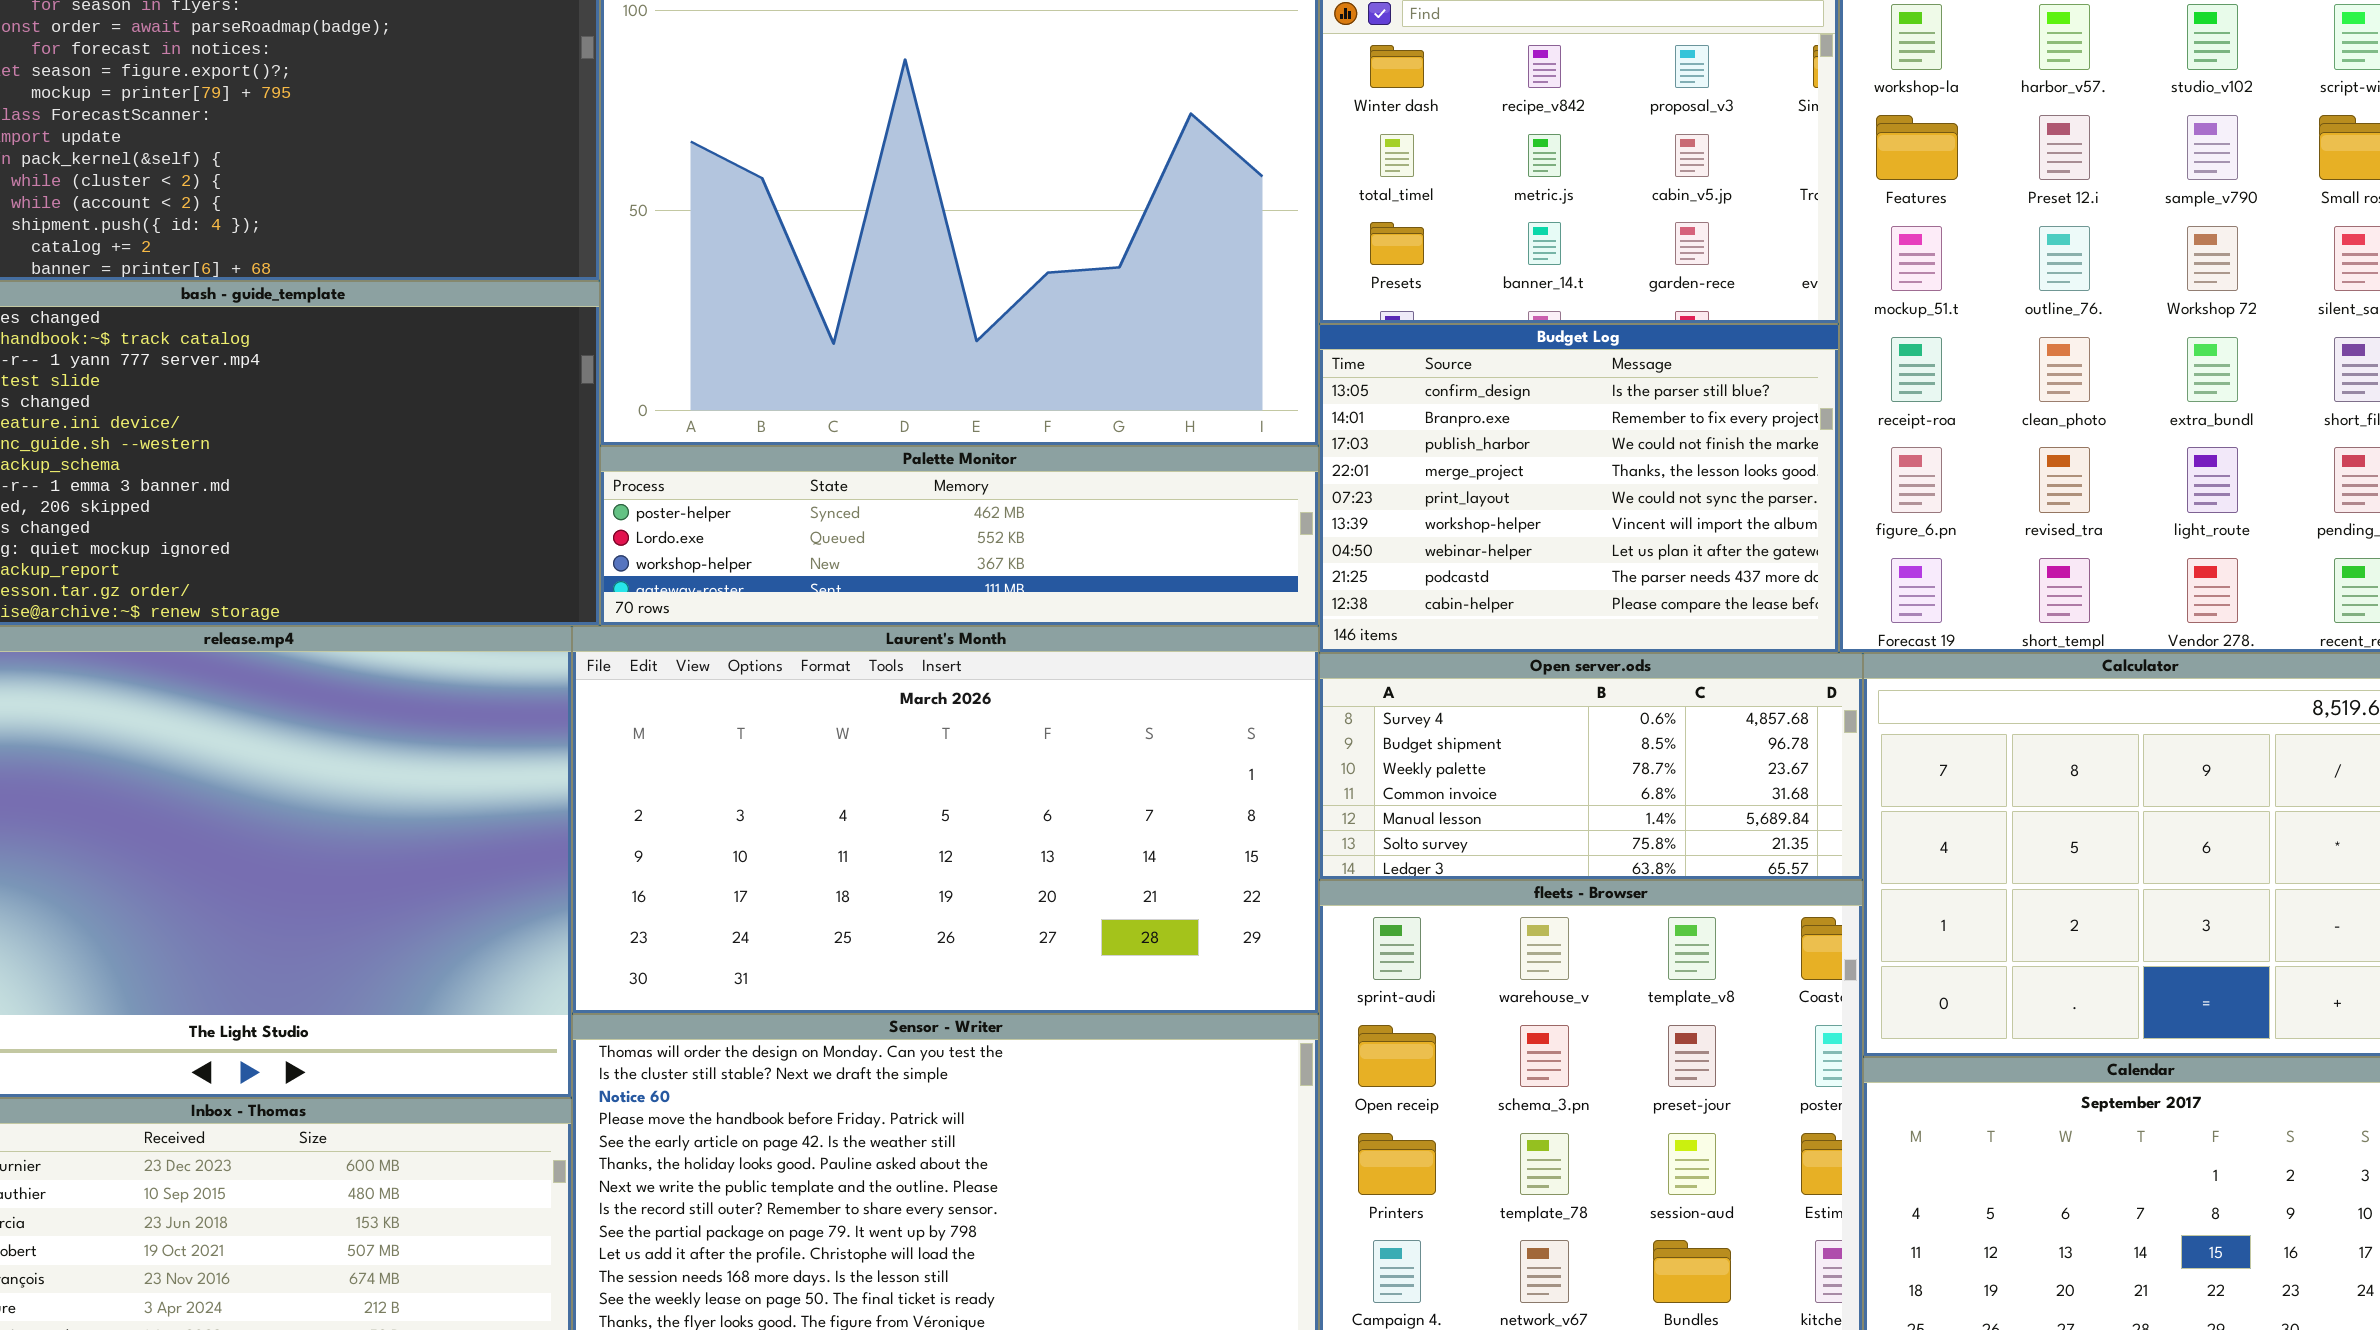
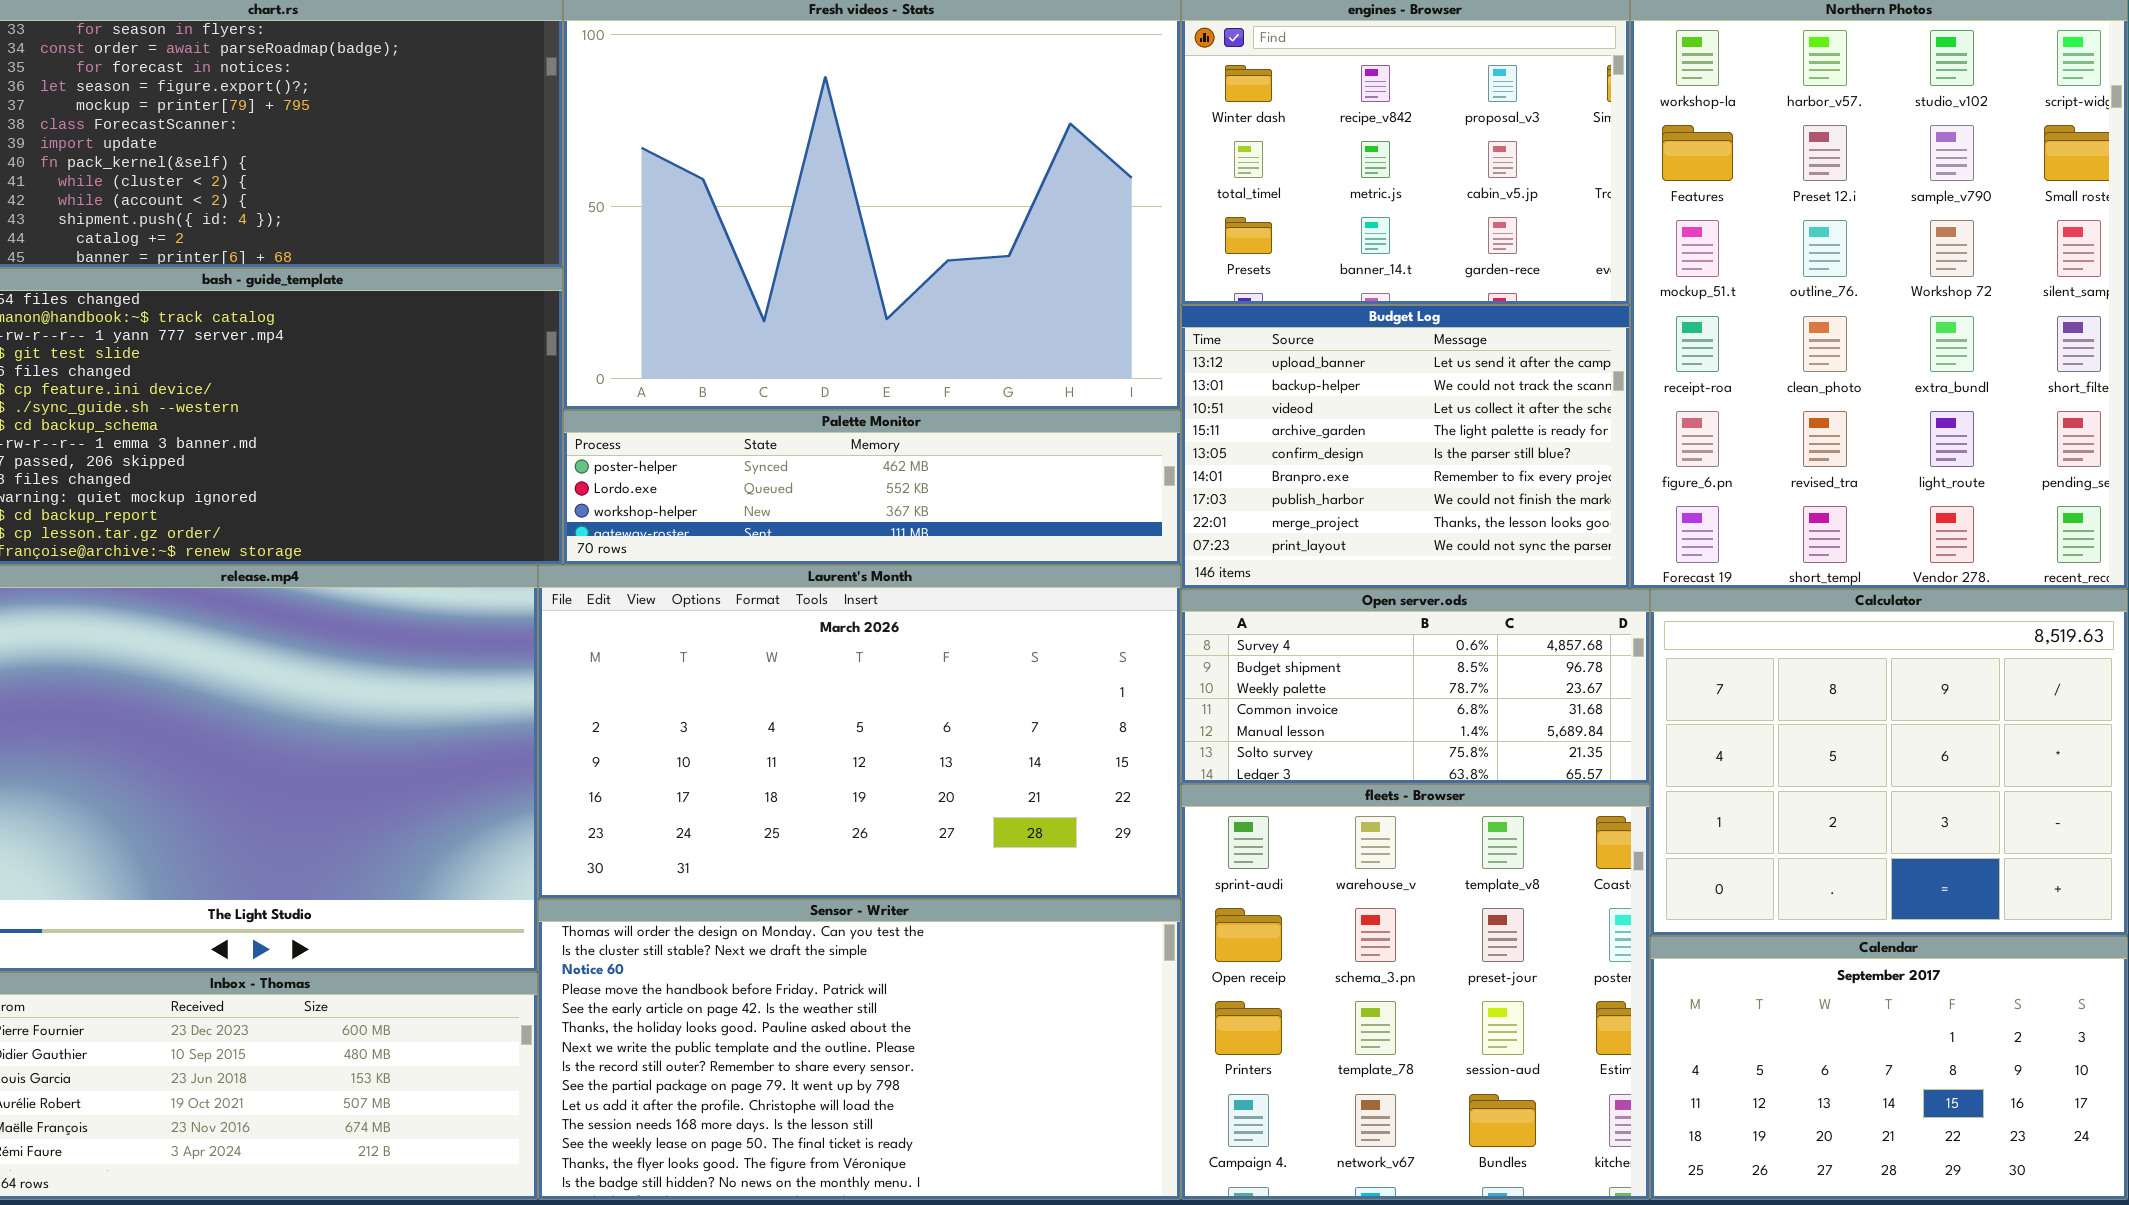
Budget Log: [1319,324,1839,653] -> [1181,305,1630,589], scrolled up 4 rows

